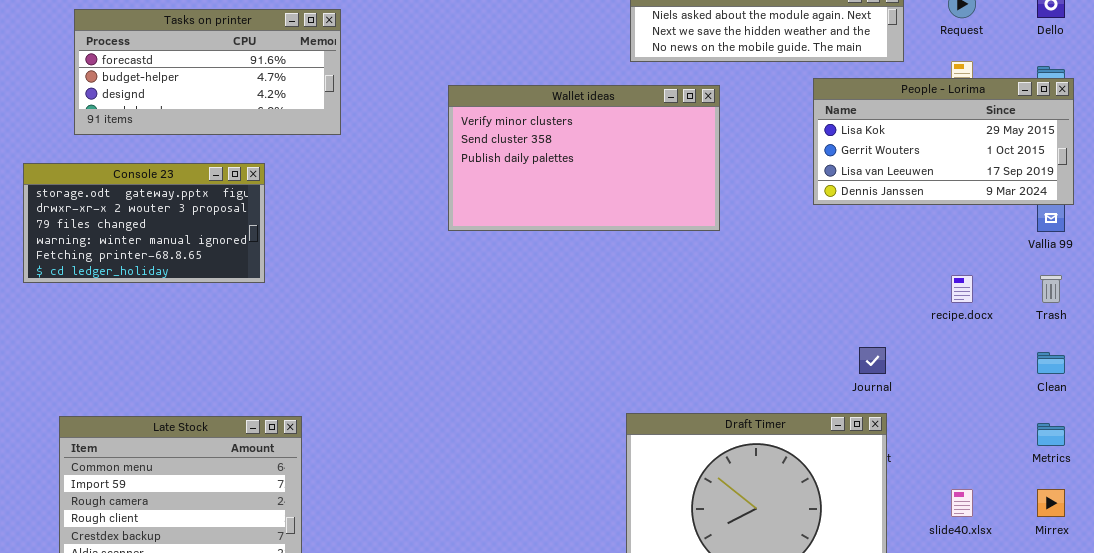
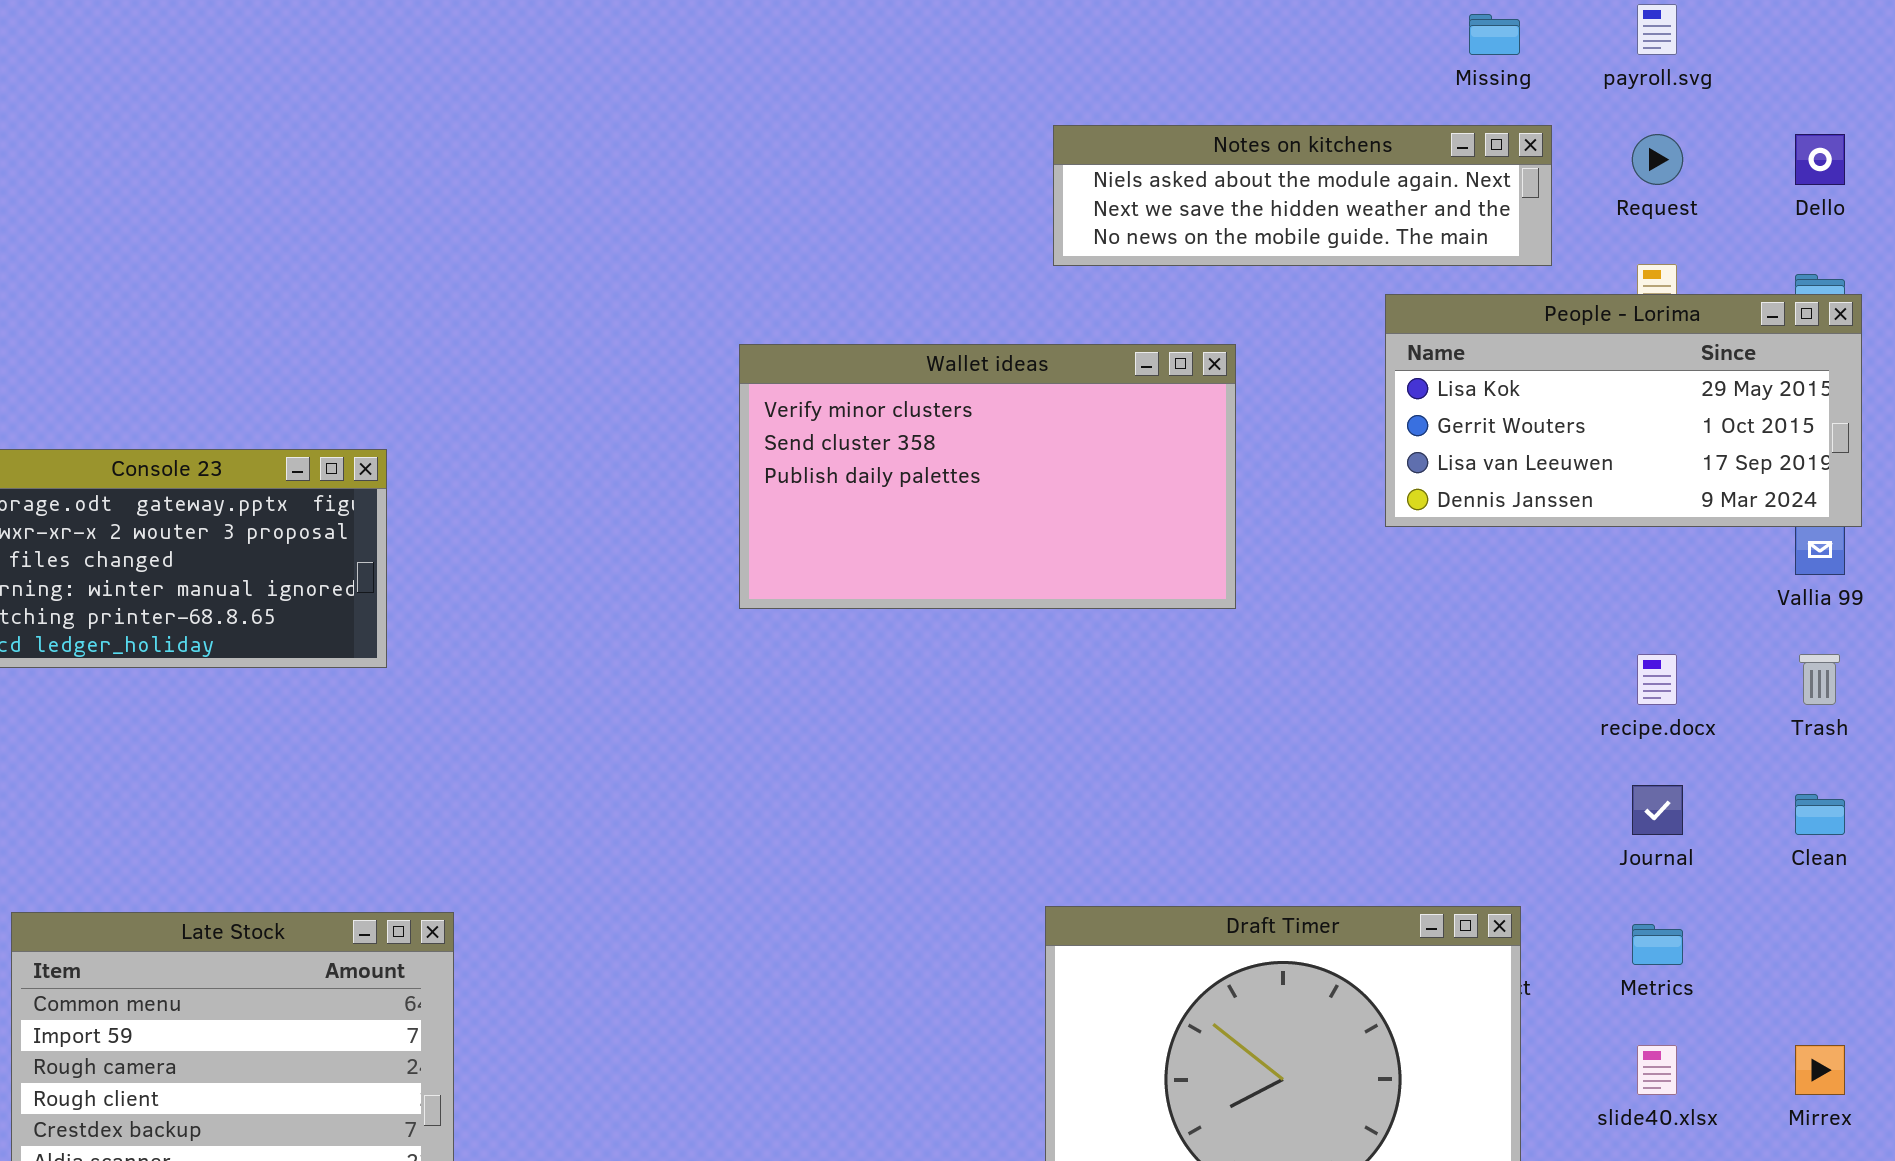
Tasks on printer: [74,9,341,135] -> none, closed
Wallet ideas: [448,85,720,231] -> [739,344,1236,609], moved
Journal: [859,347,886,374] -> [1632,785,1683,835], moved
Metrics: [1037,423,1065,446] -> [1632,924,1683,965], moved

